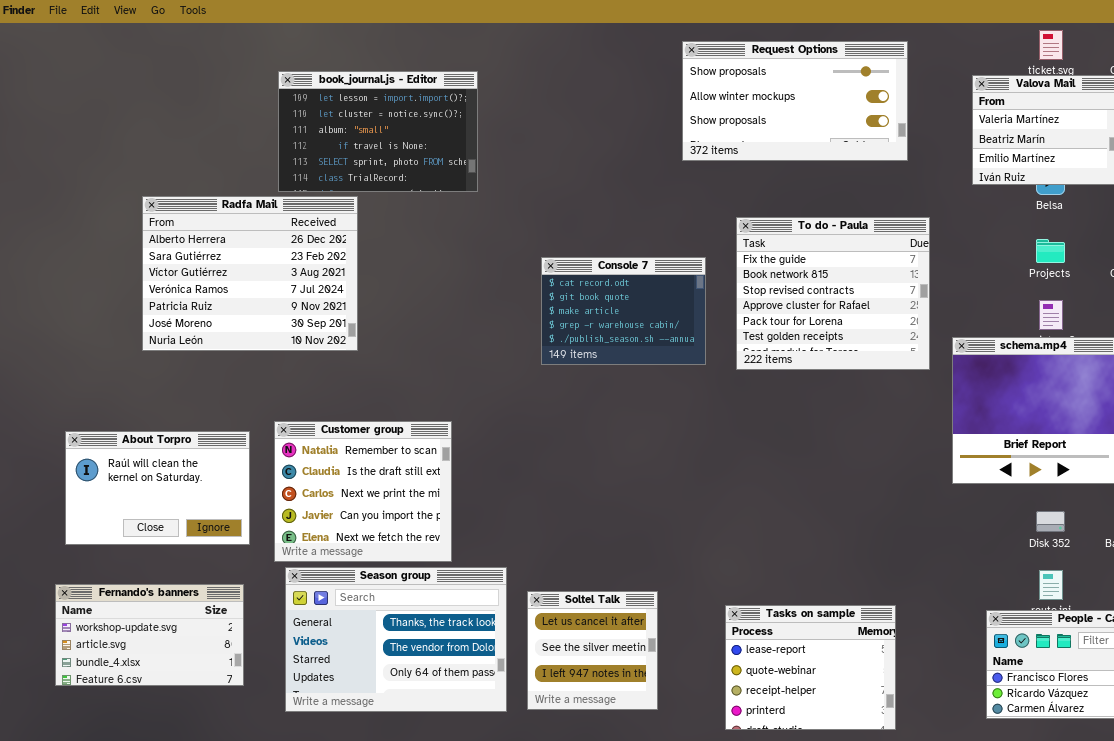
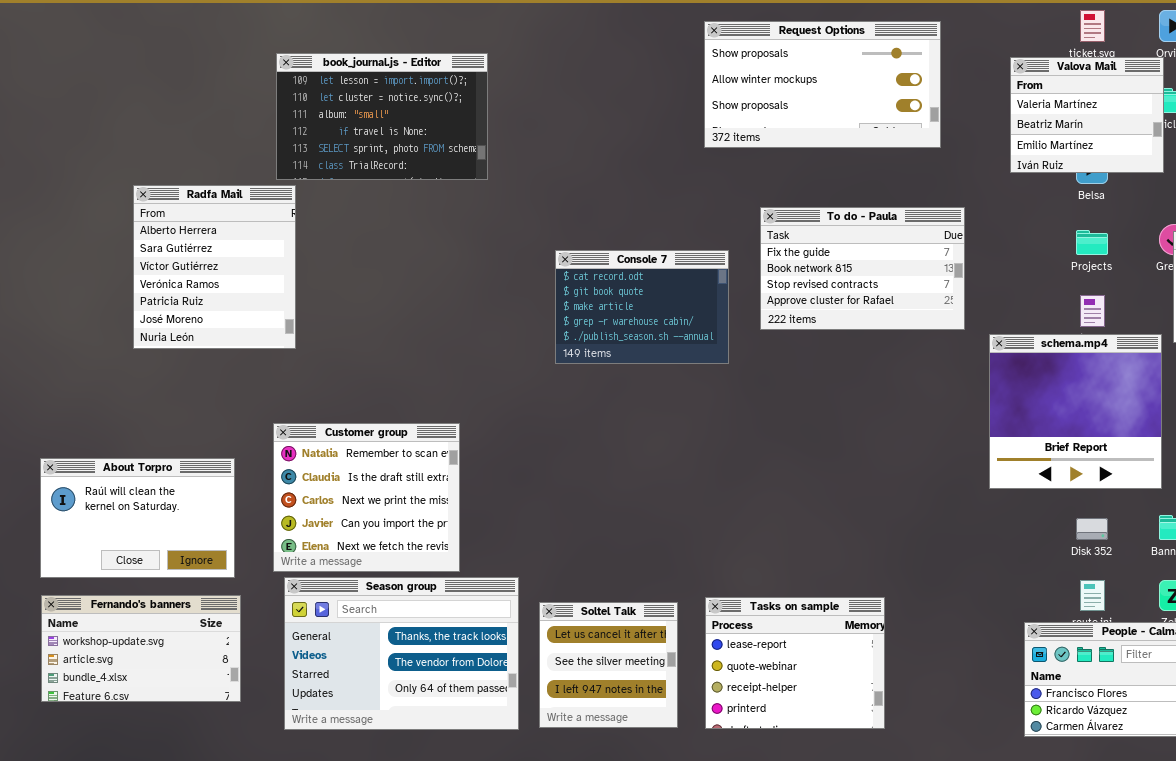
Radfa Mail: [142,196,358,351] -> [133,185,296,349], resized
To do - Paula: [736,217,930,370] -> [760,207,965,330], resized
About Torpro: [65,431,250,545] -> [40,458,235,578], moved
Tasks on sample: [725,605,896,730] -> [705,597,885,729], moved

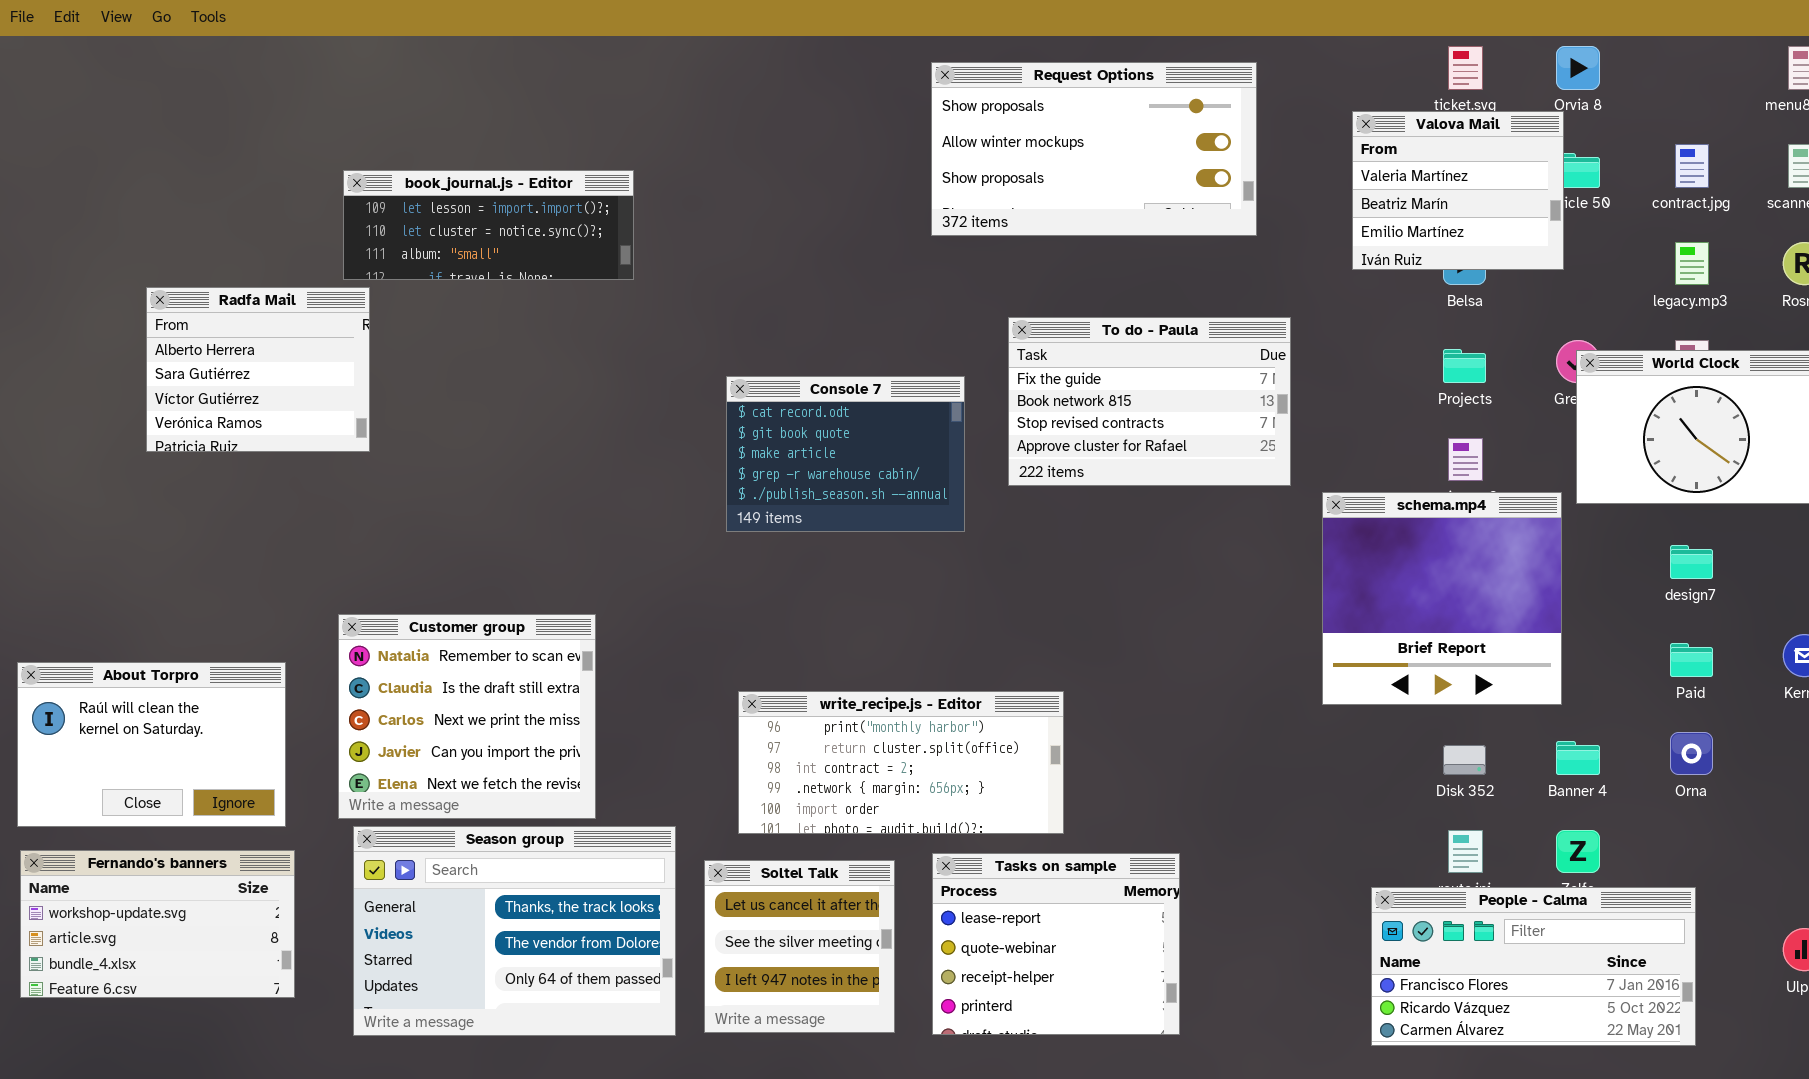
book_journal.js - Editor: [276,53,488,180] -> [343,170,634,280], resized
Radfa Mail: [133,185,296,349] -> [146,287,370,452], resized
write_recipe.js - Editor: none -> [738,691,1064,834], opened

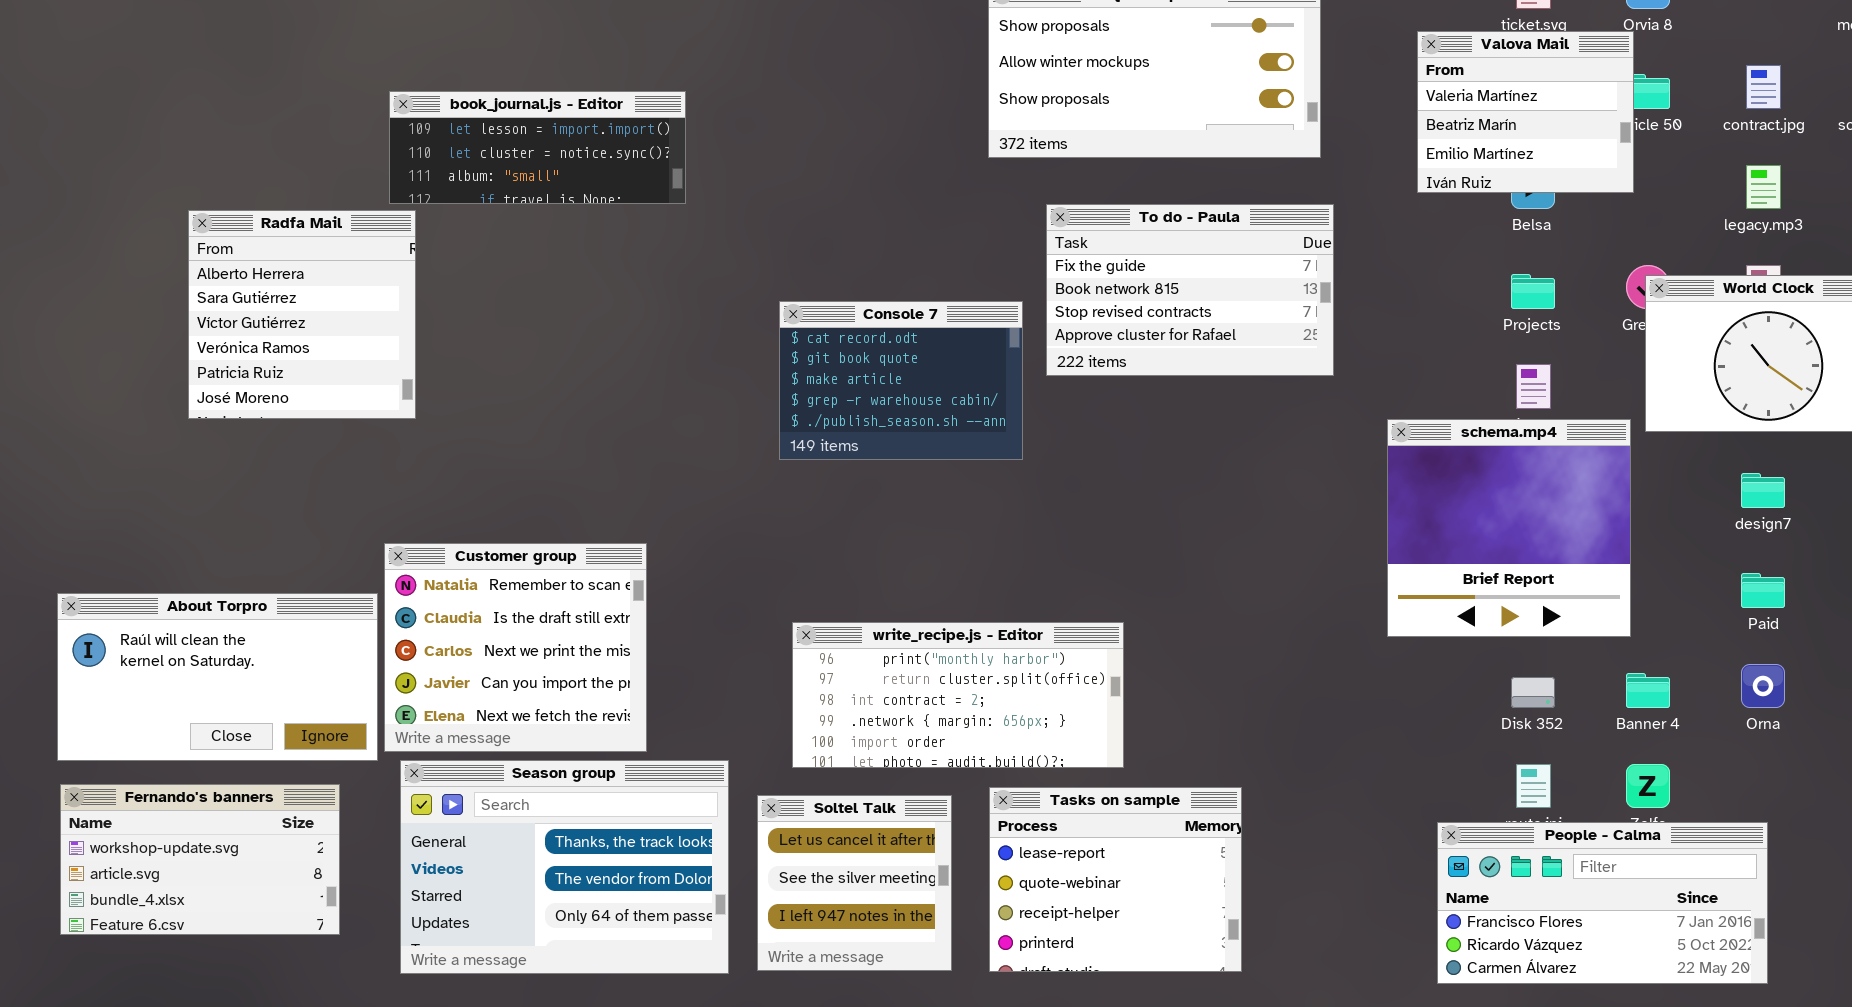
Radfa Mail: [146,287,370,452] -> [188,210,416,419], resized
To do - Paula: [1008,317,1291,486] -> [1046,204,1334,376], moved
About Torpro: [17,662,286,827] -> [57,593,378,761], resized

